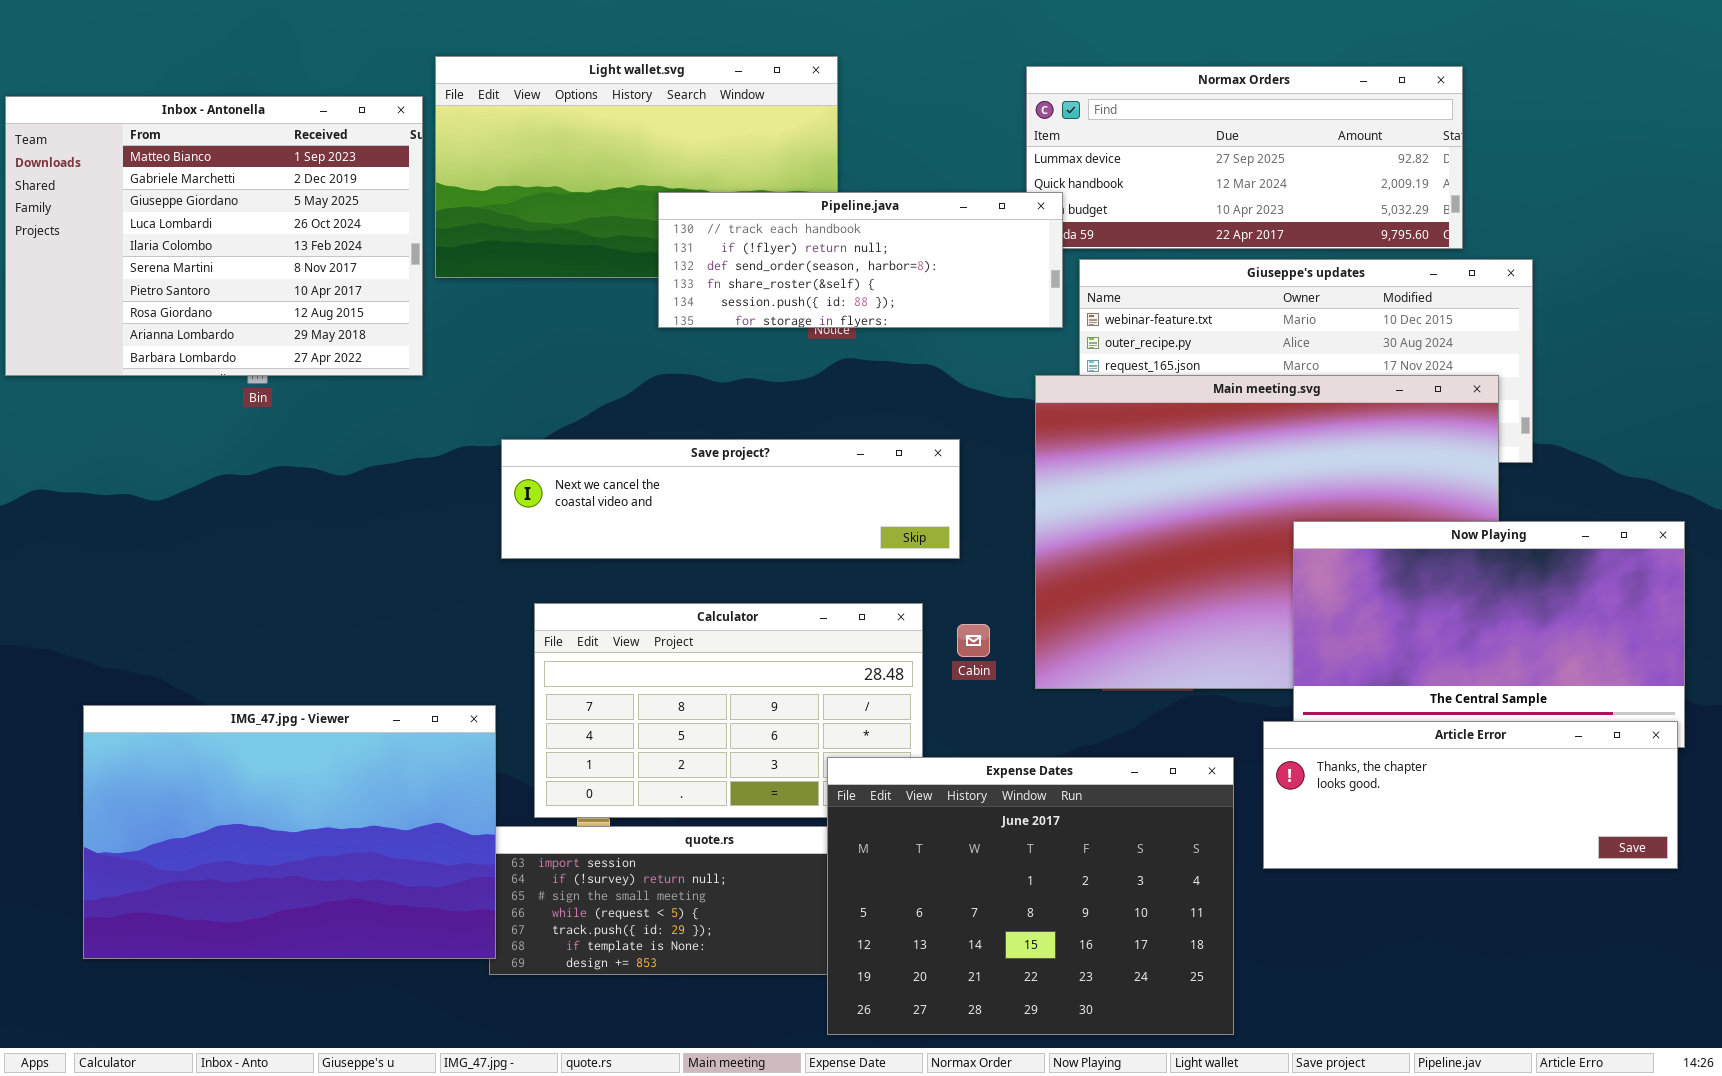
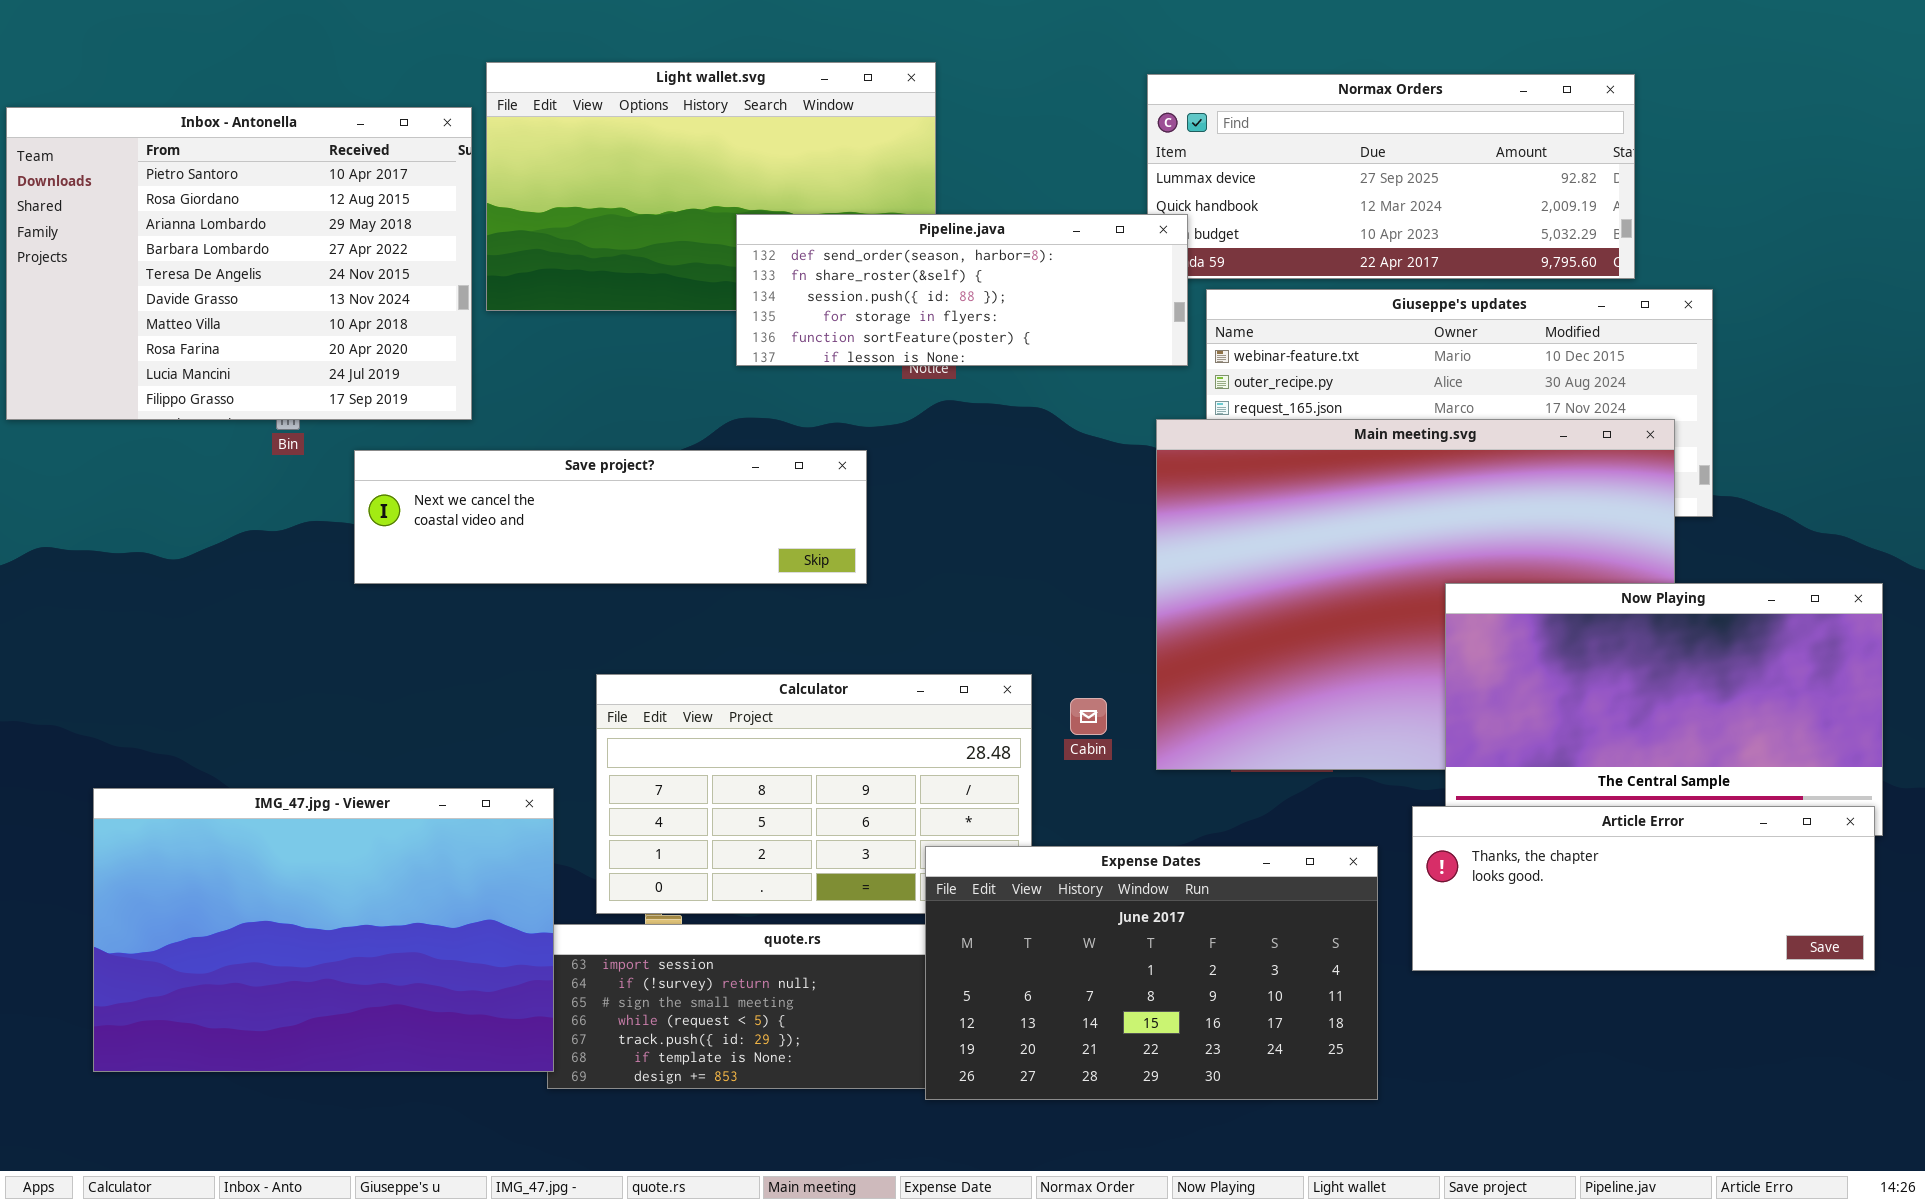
Inbox - Antonella: [5,96,423,376] -> [6,107,472,420], scrolled down 6 rows
Pipeline.java: [658,192,1063,328] -> [736,214,1188,366], scrolled down 2 rows
Save project?: [501,439,960,559] -> [354,450,867,584], moved
Expense Dates: [827,757,1234,1035] -> [925,846,1378,1100], resized

